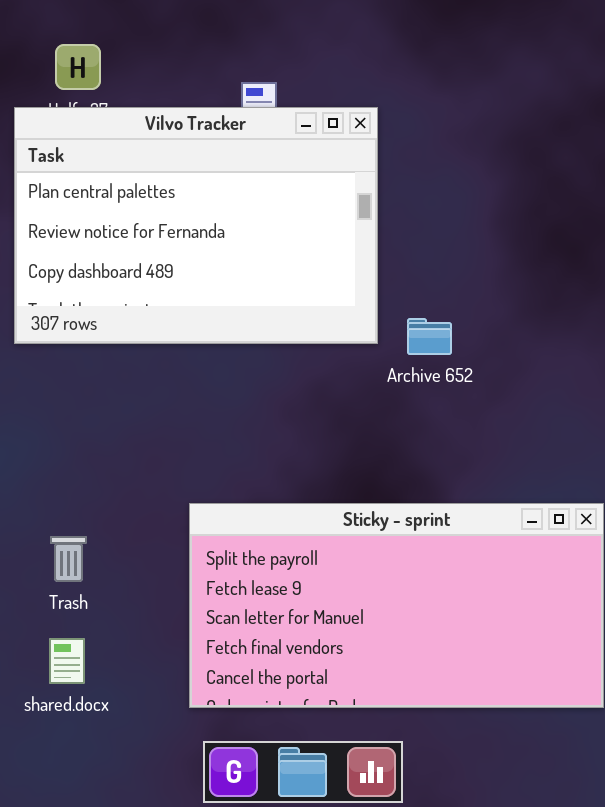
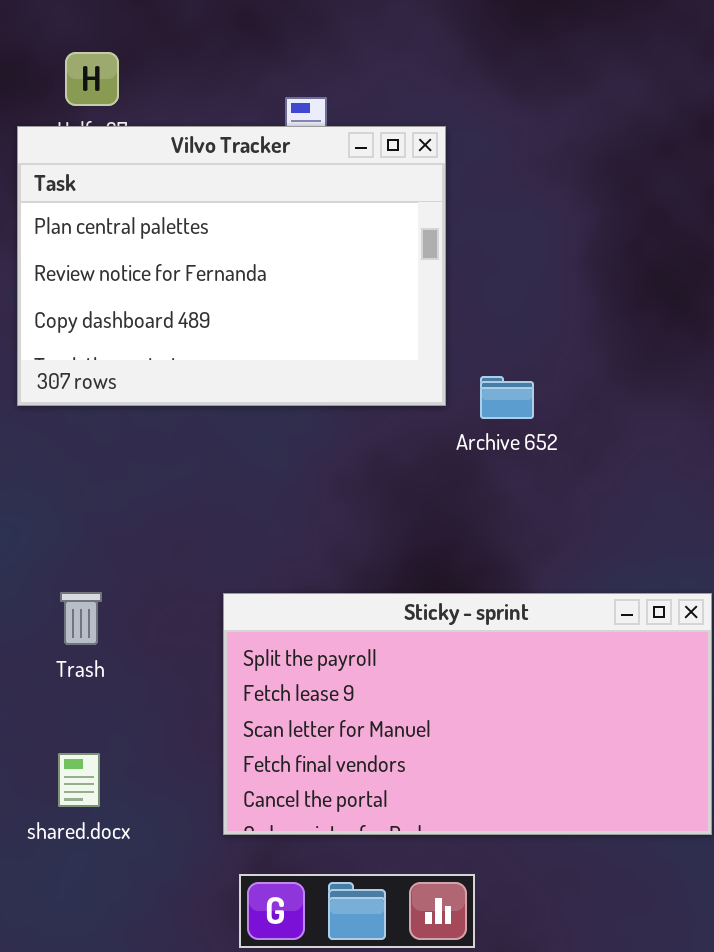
Trash: [50,536,87,582] -> [60,592,102,645], moved

